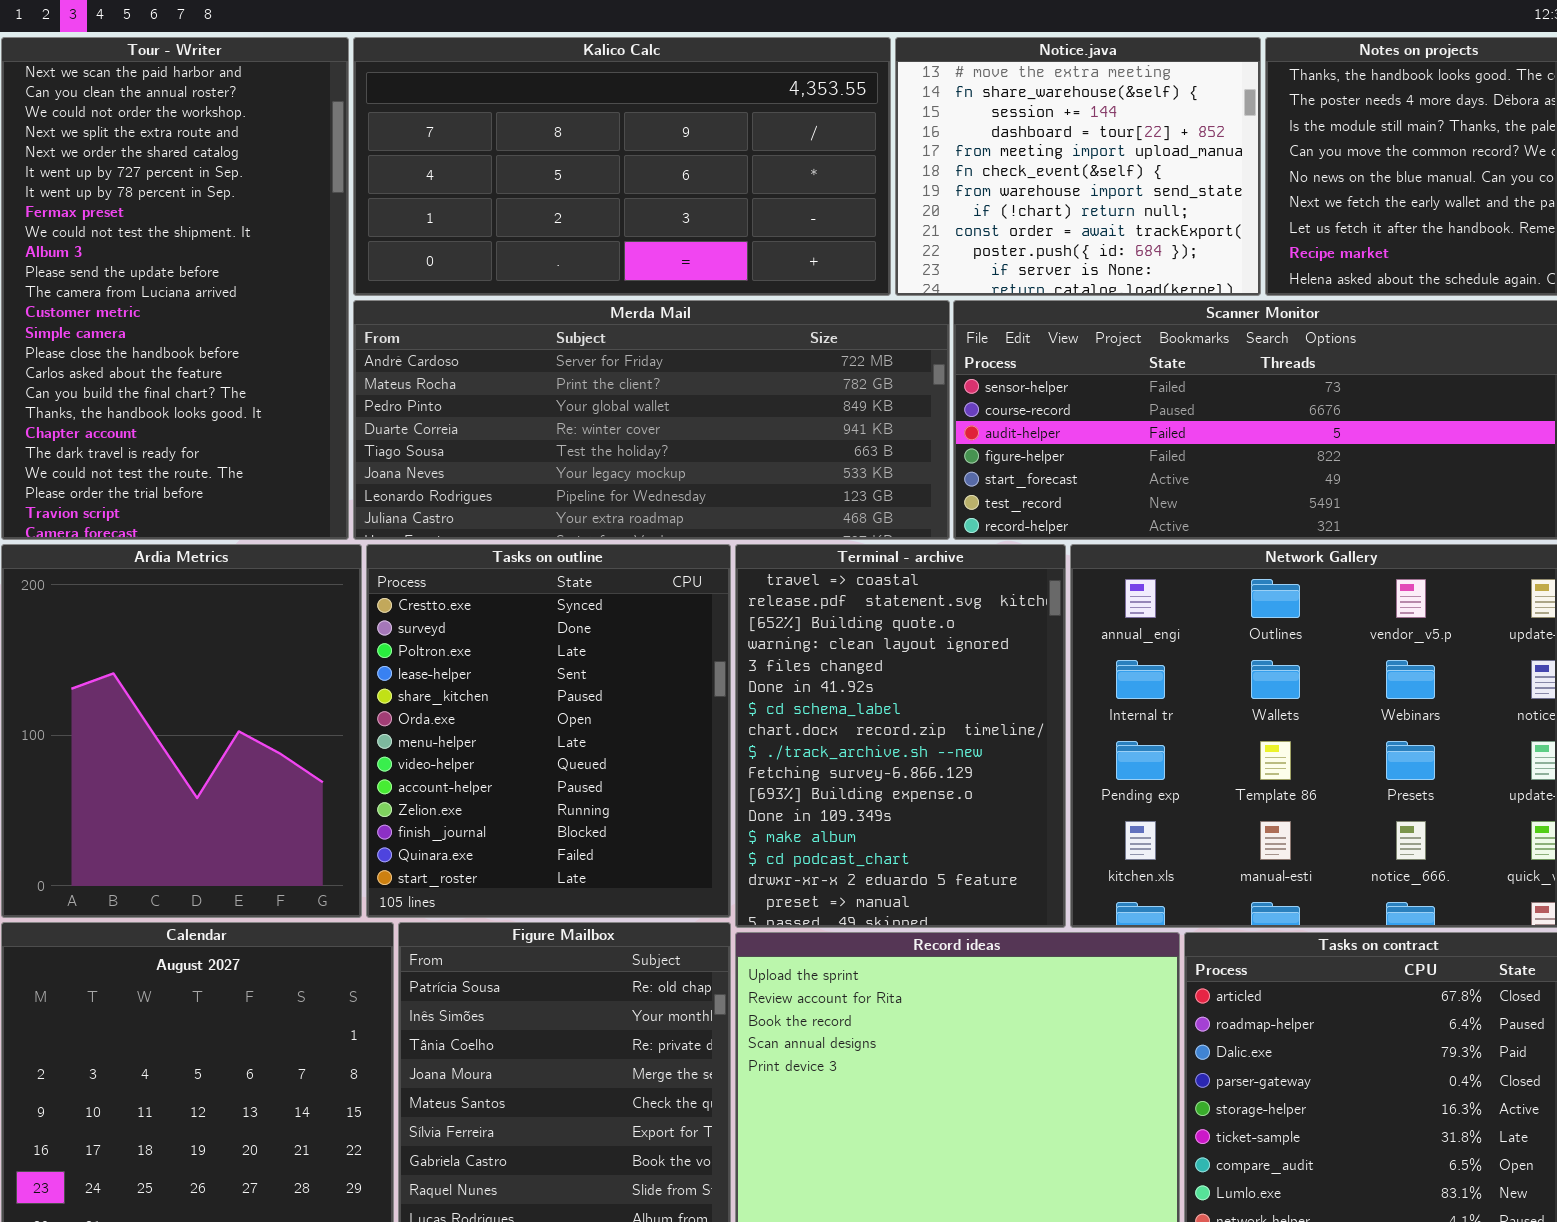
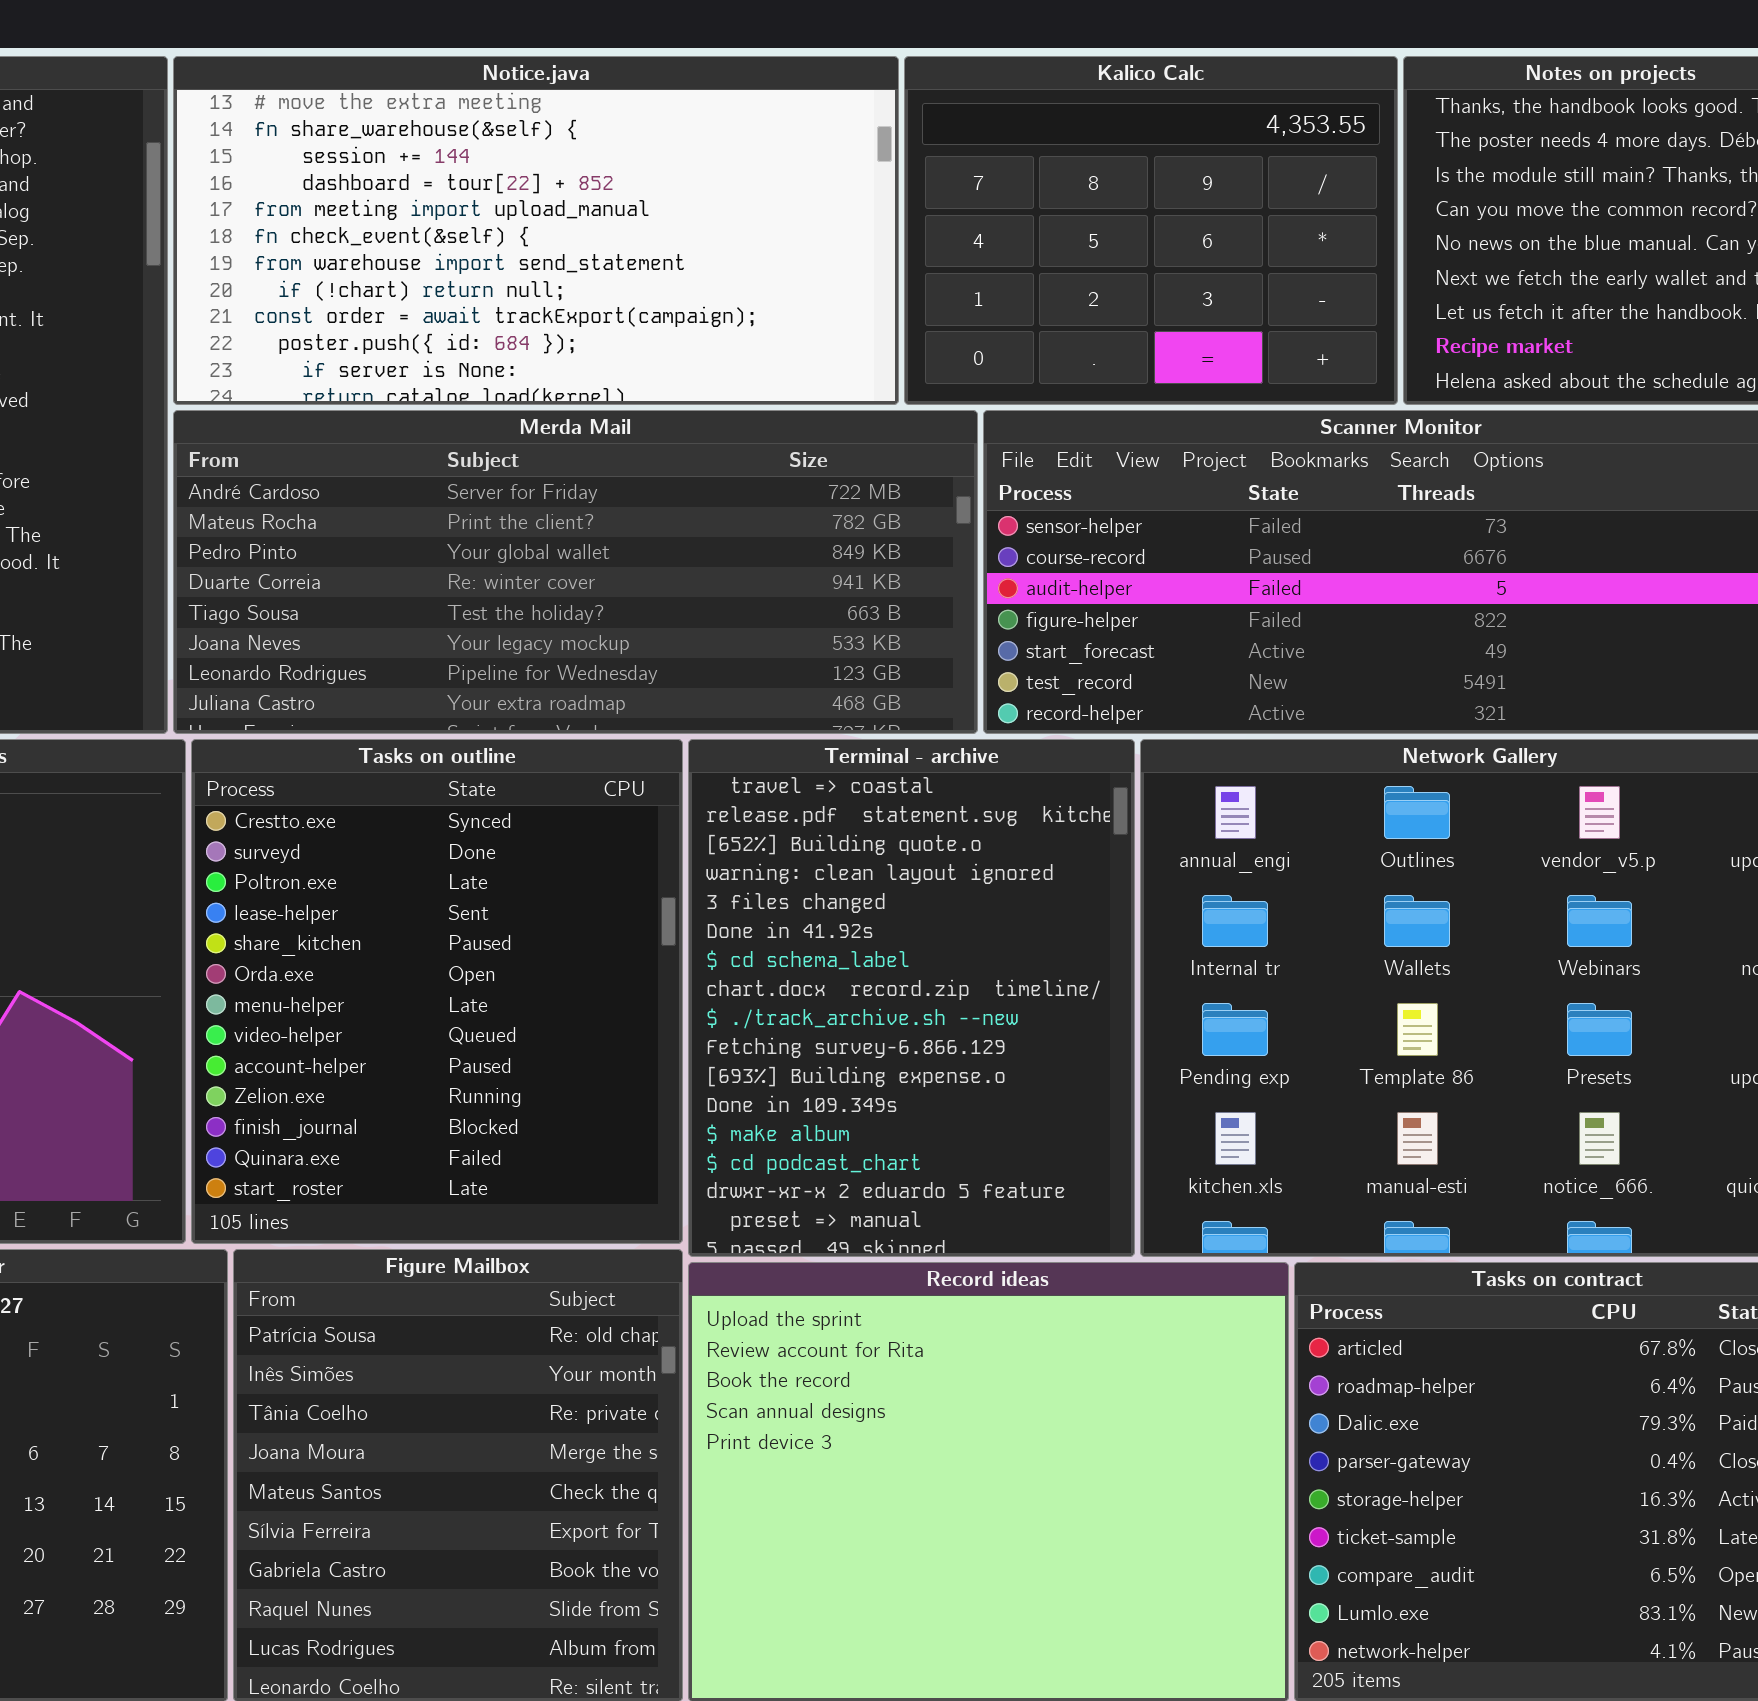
Kalico Calc: [353,37,891,296] -> [904,56,1398,405], moved, resized
Notice.java: [895,37,1261,296] -> [173,56,899,405], moved, resized

